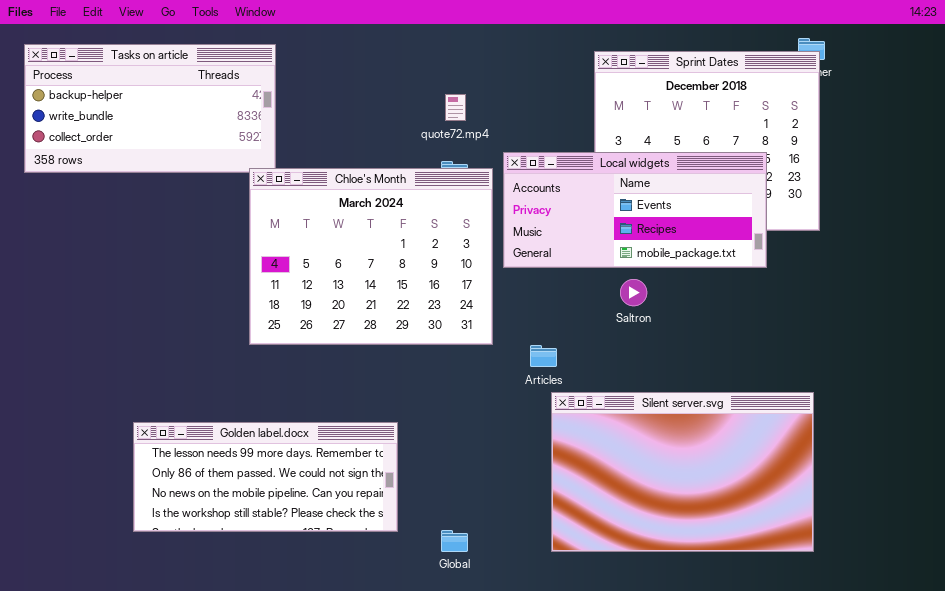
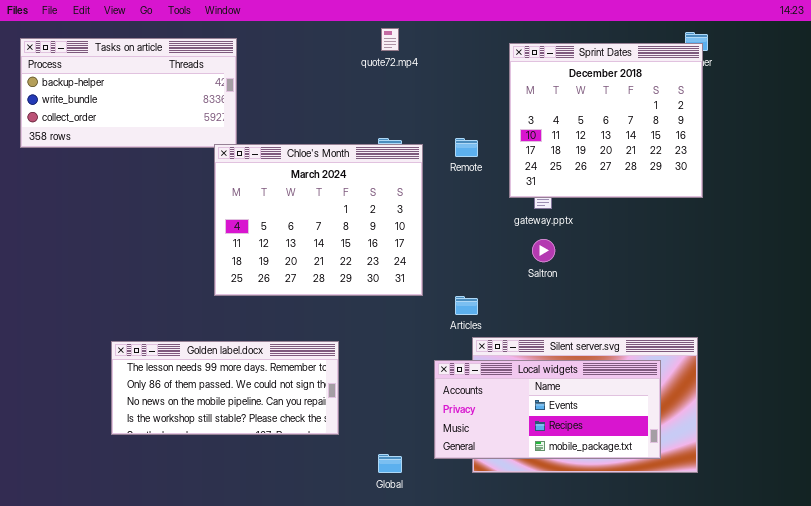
quote72.mp4: [445,94,466,121] -> [381,28,399,51], moved
Local widgets: [503,152,767,268] -> [434,360,661,459], moved
Golden label.docx: [133,422,398,532] -> [111,341,339,435], moved

